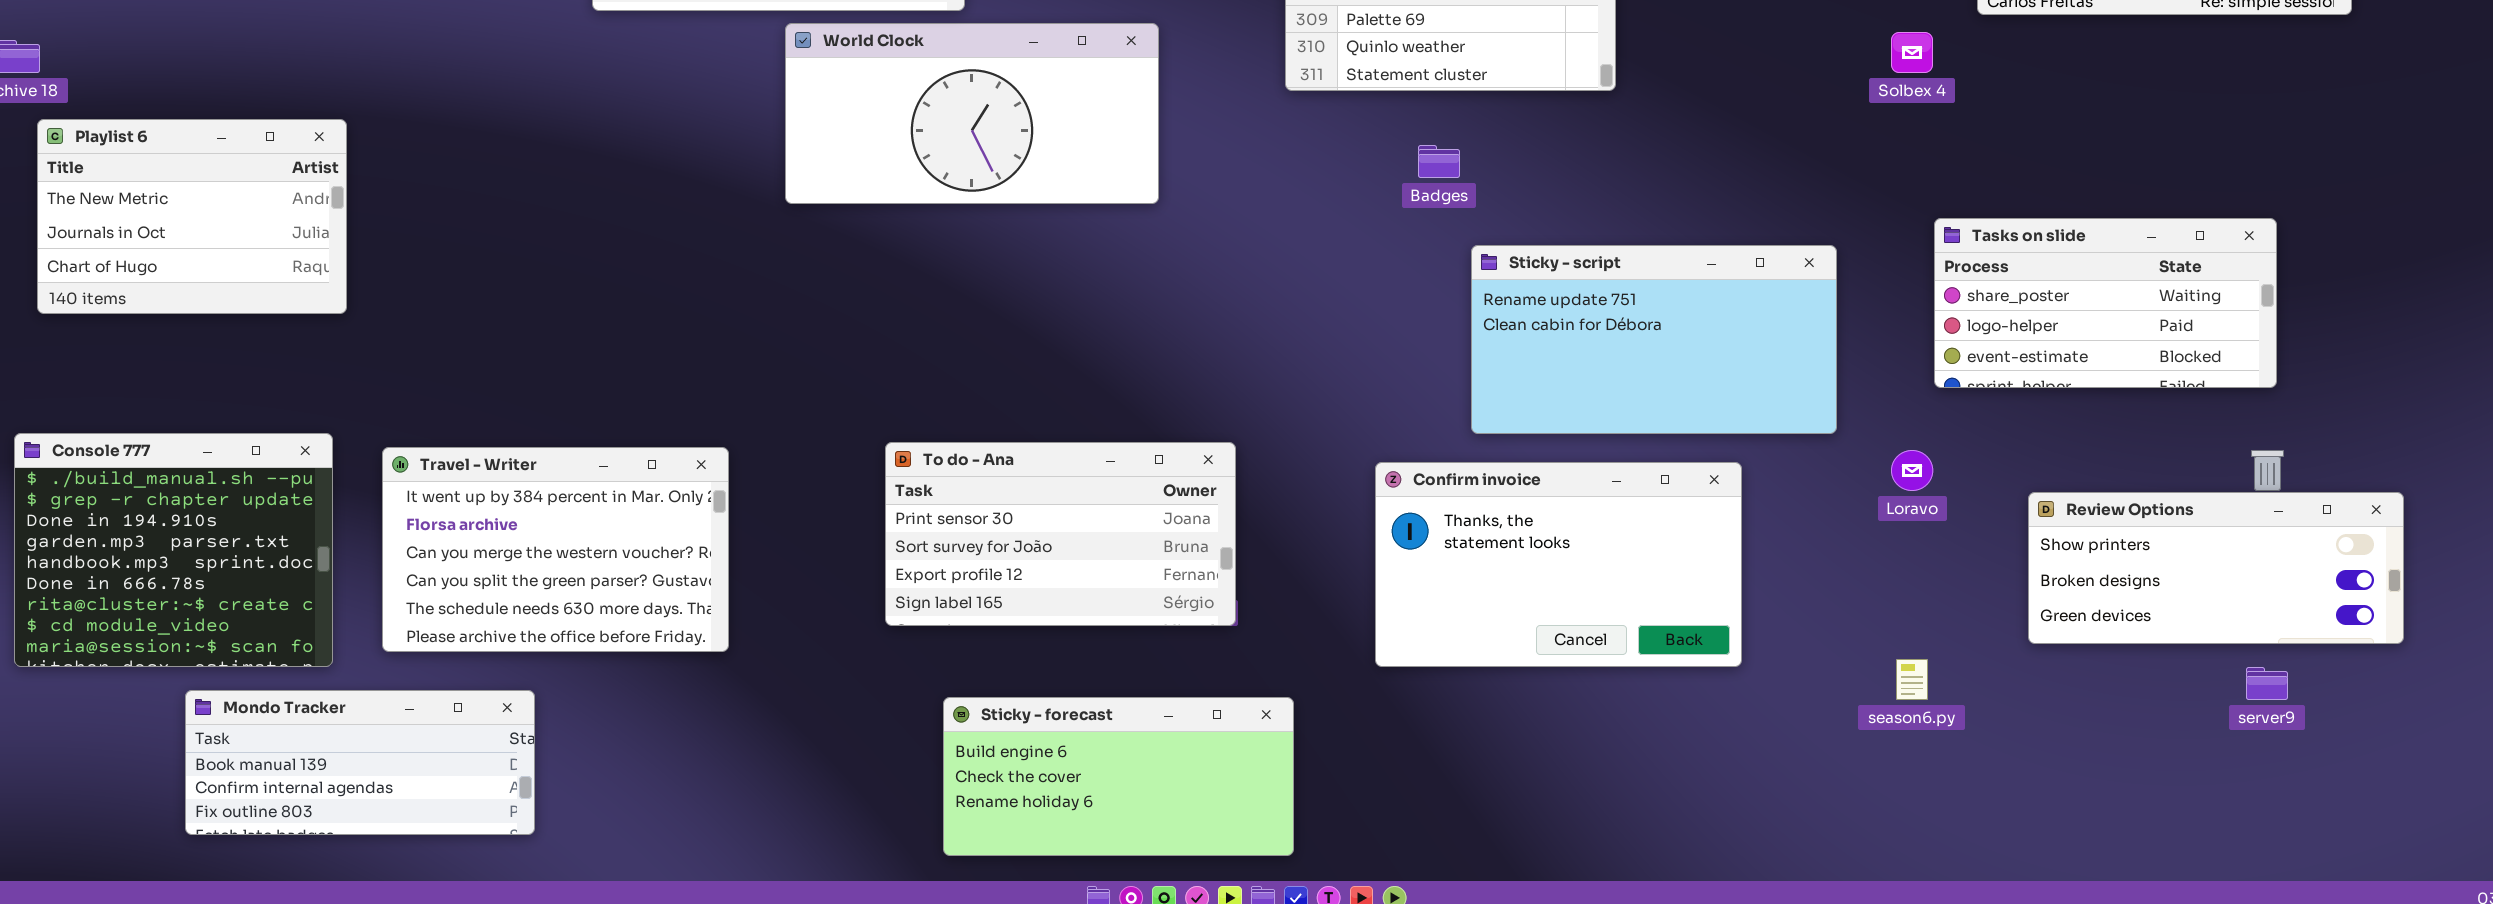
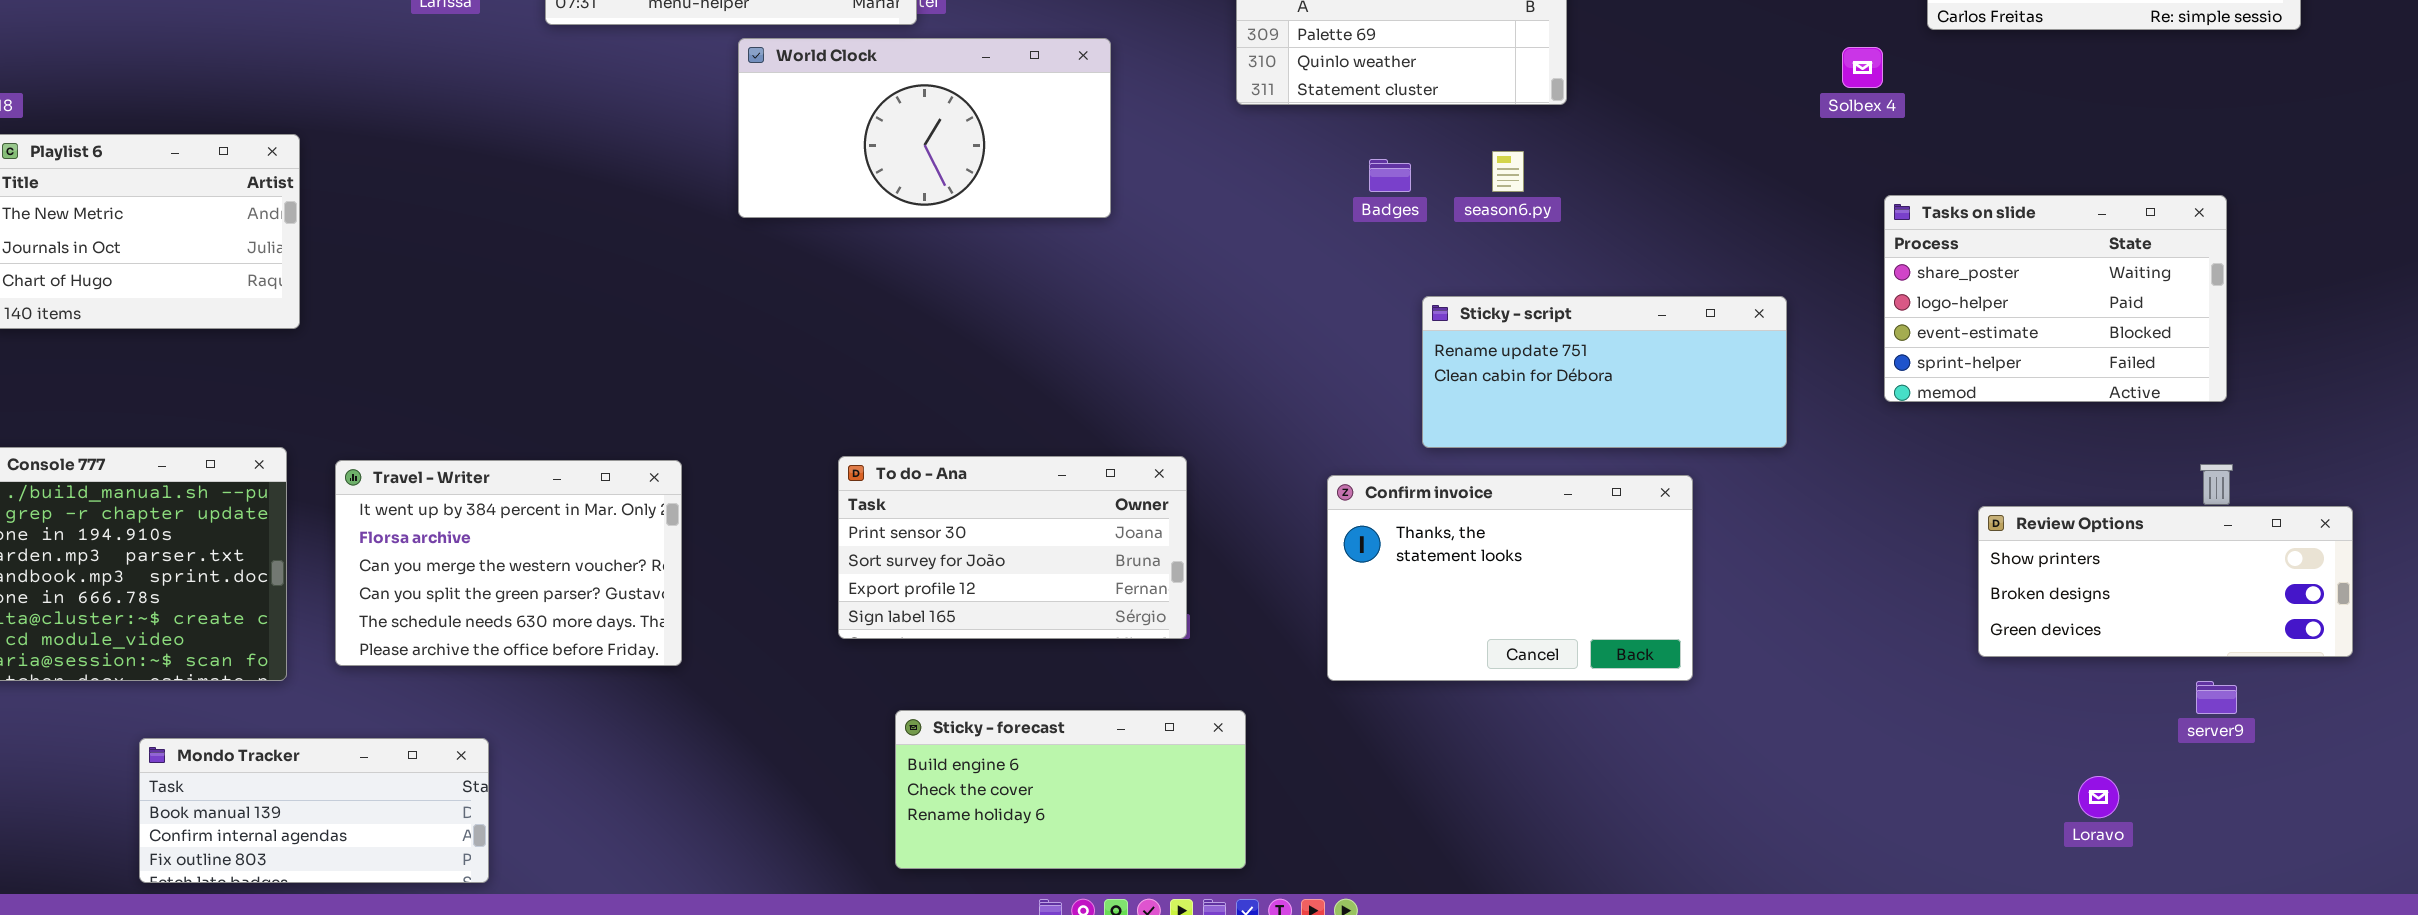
Tasks on slide: [1934,218,2277,388] -> [1884,195,2227,402], resized
Sticky - script: [1471,245,1837,434] -> [1422,296,1787,448], resized
Loravo: [1891,450,1933,491] -> [2078,776,2119,818], moved
season6.py: [1896,659,1928,700] -> [1492,151,1524,192], moved
Mondo Tracker: [185,690,535,835] -> [139,738,489,883], moved

